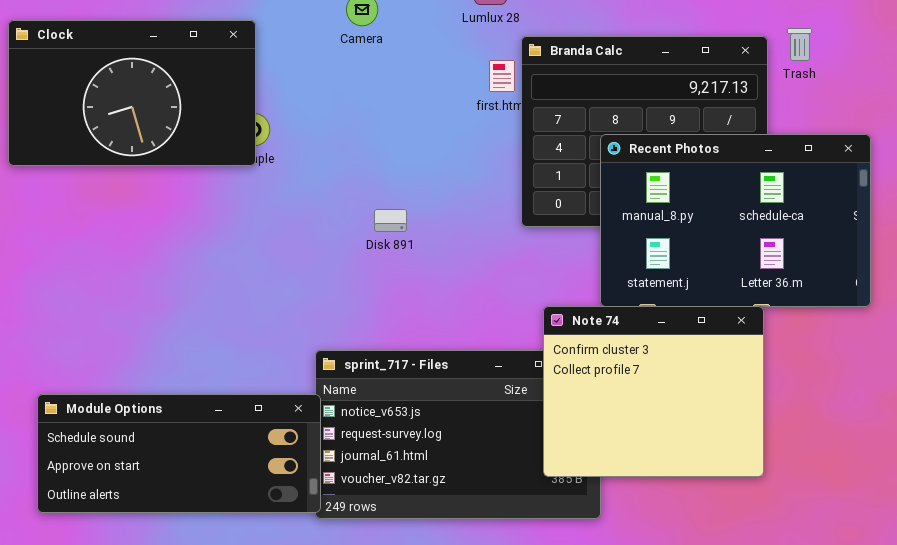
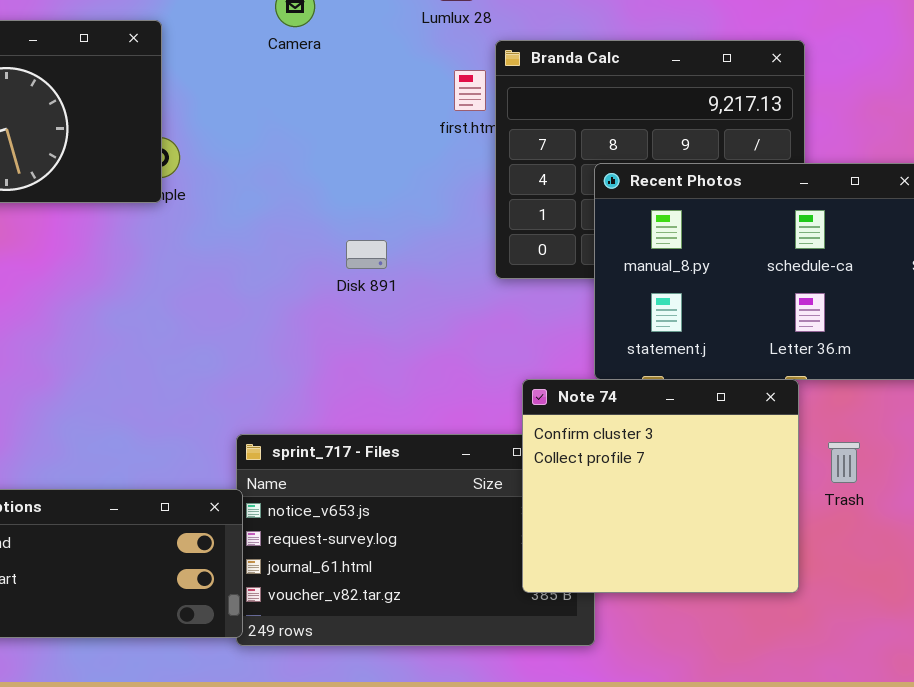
Trash: [787,28,812,61] -> [828,442,860,483], moved
Disk 891: [374,209,407,232] -> [346,240,387,269], moved

